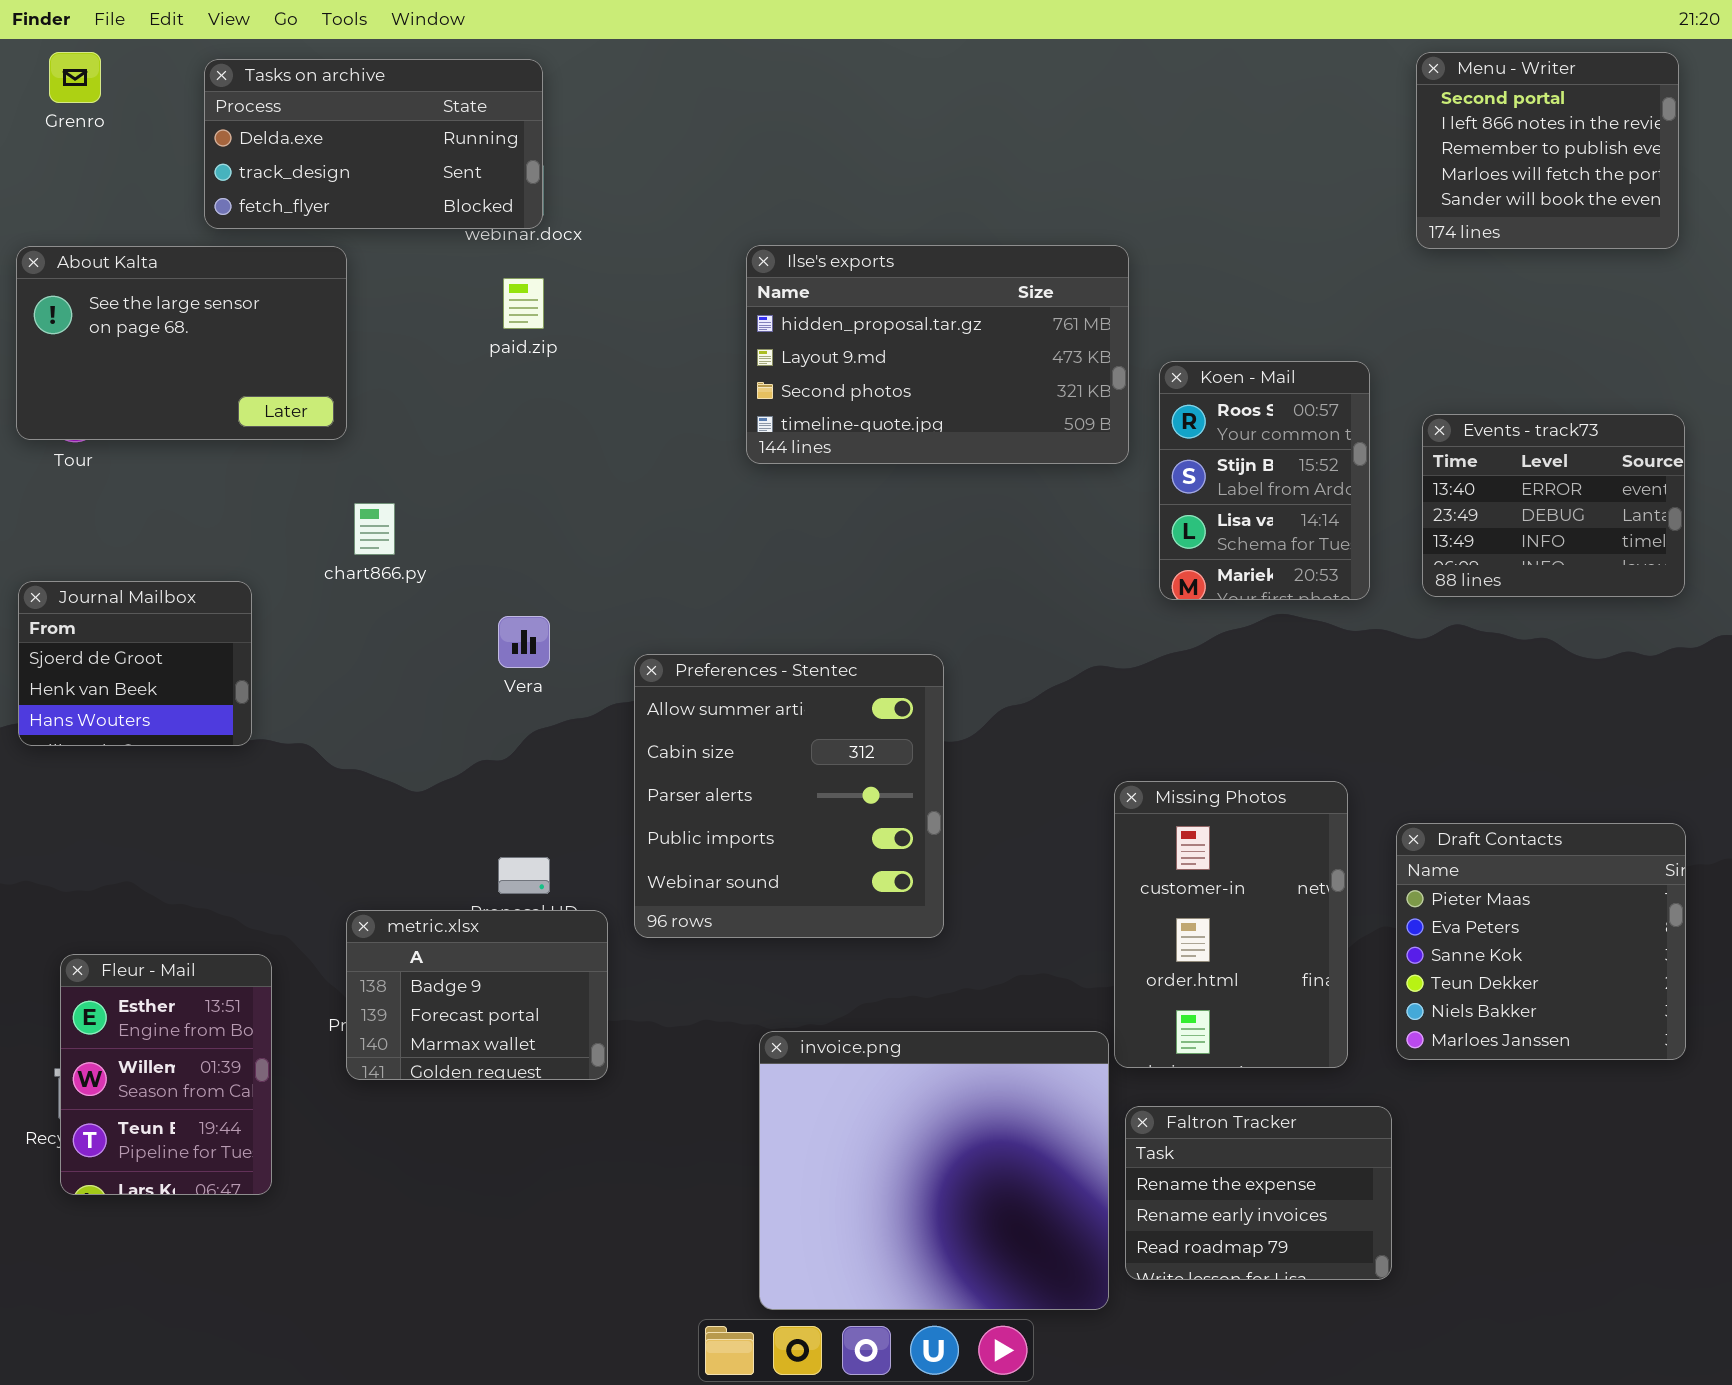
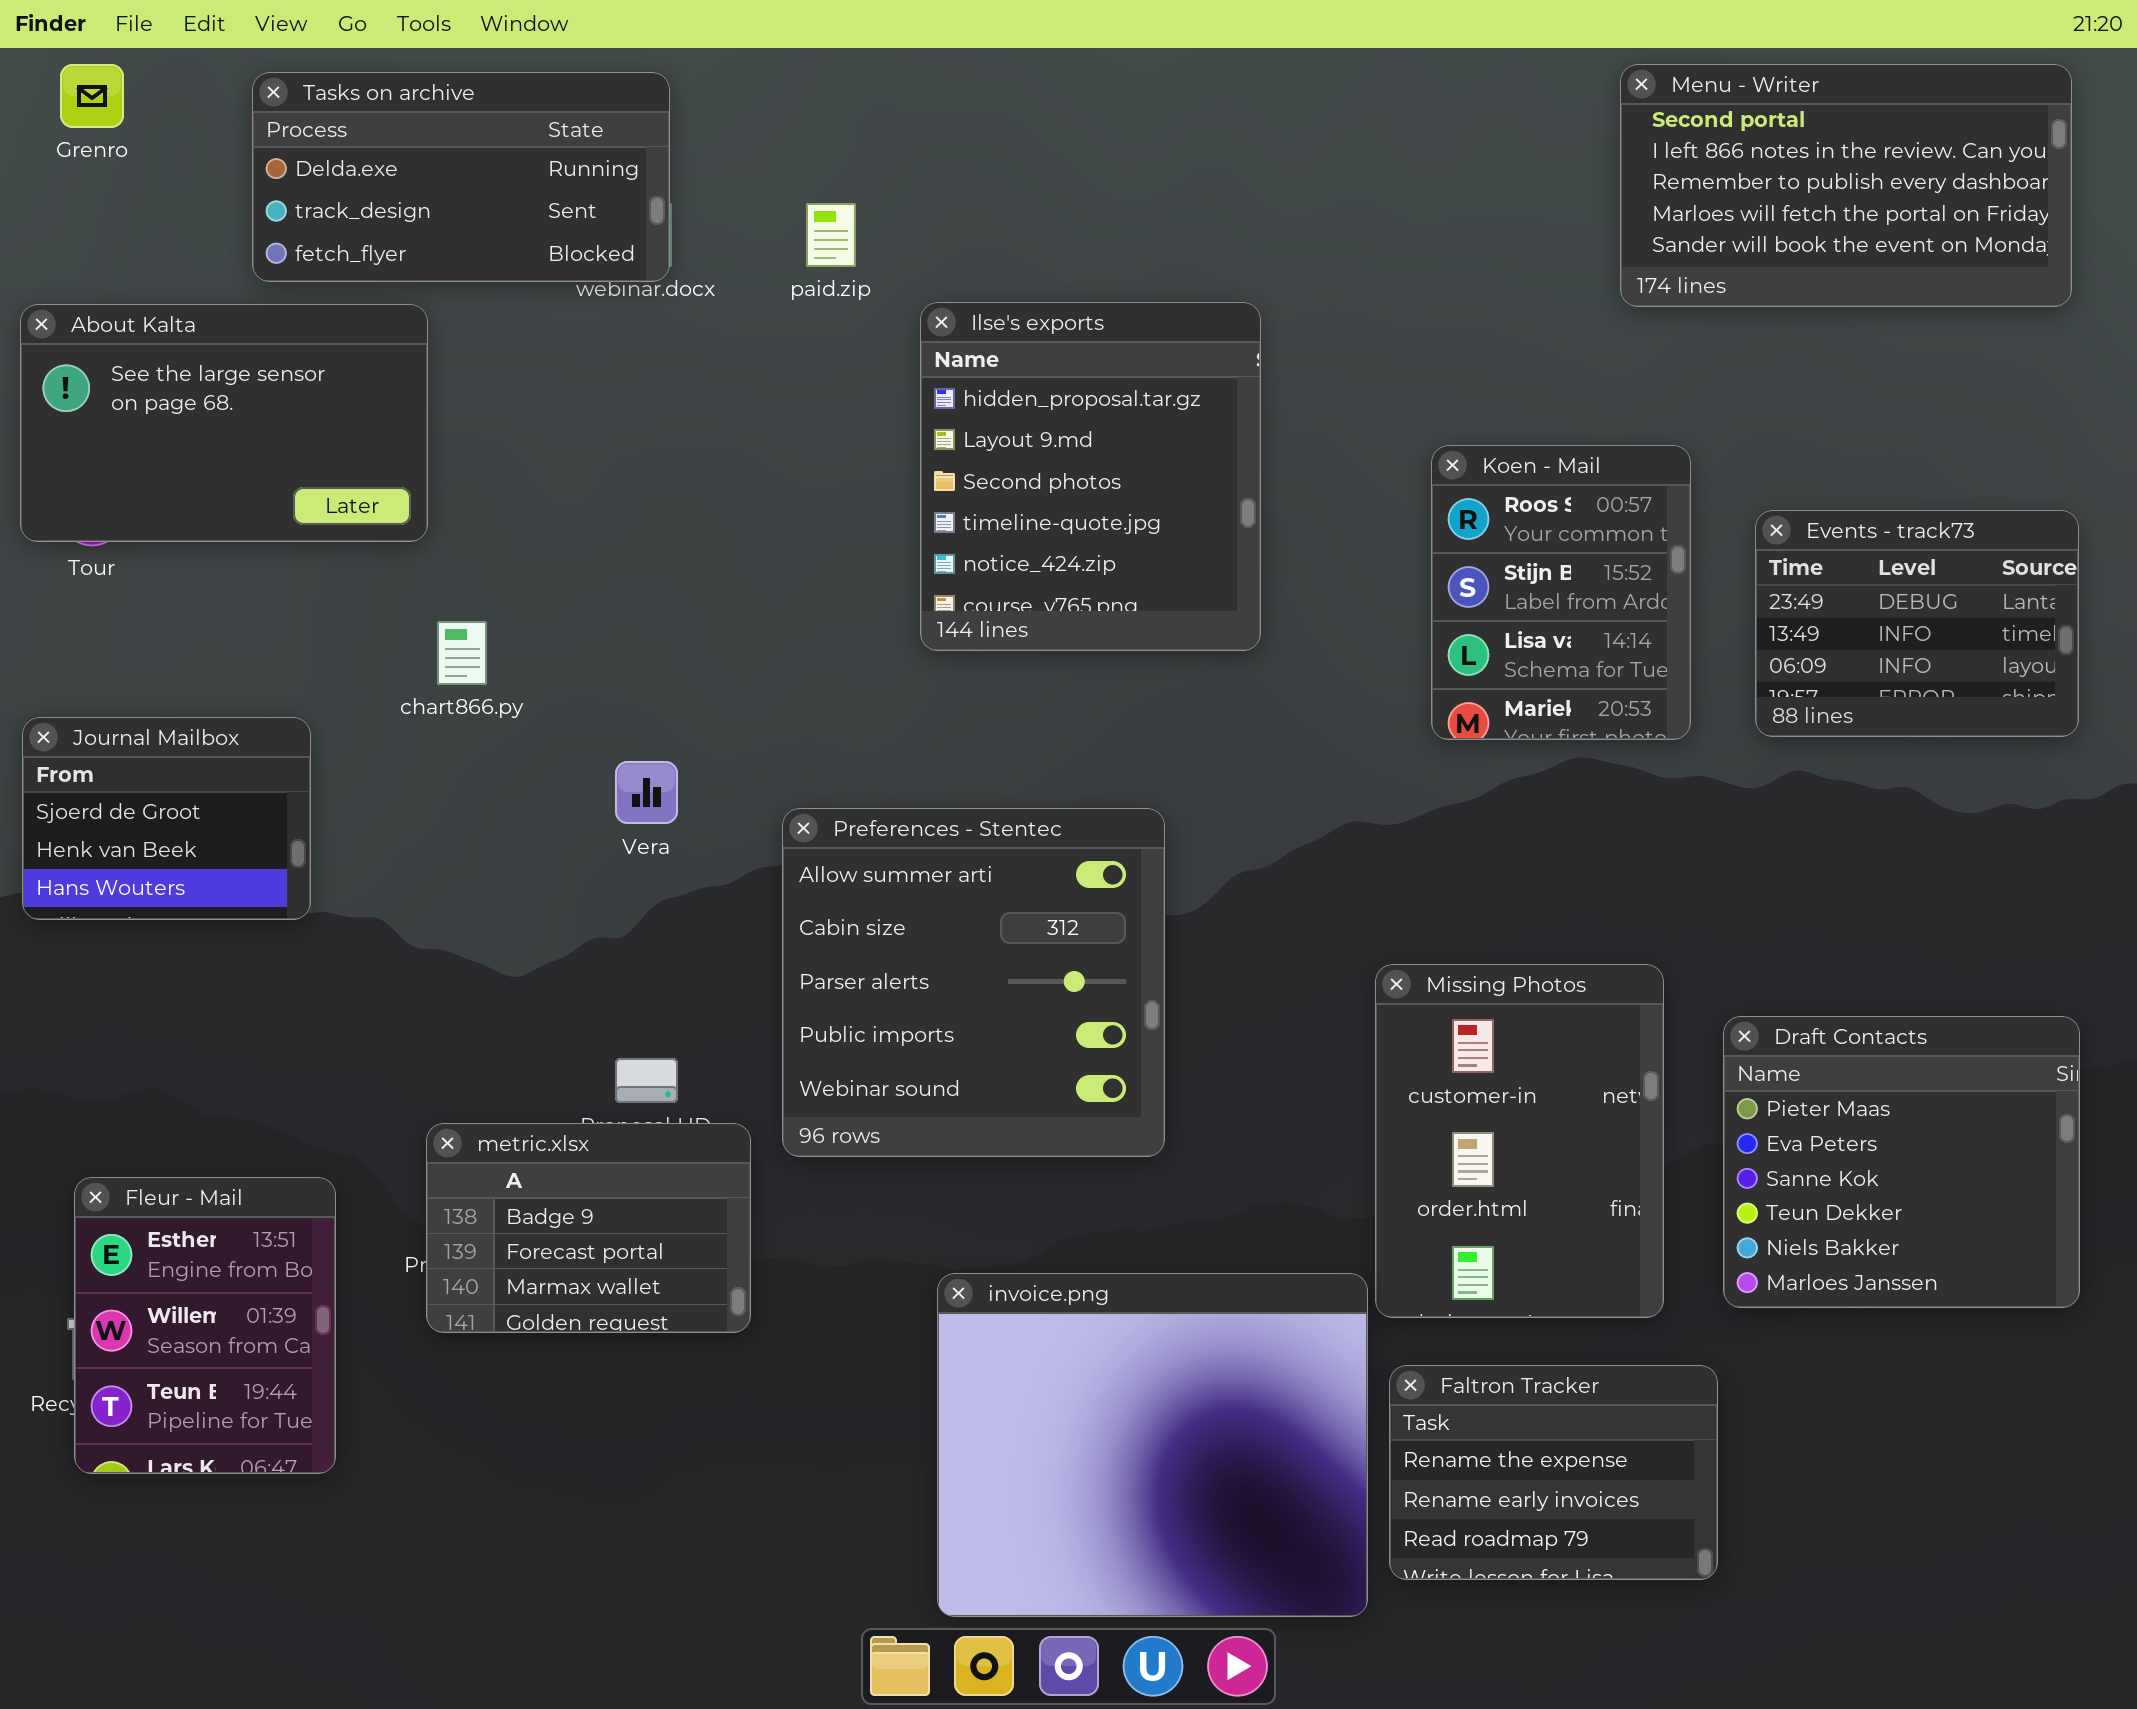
Menu - Writer: [1416,52,1679,249] -> [1620,64,2072,307], resized
Ilse's exports: [746,245,1129,464] -> [920,302,1261,651], resized
paid.zip: [503,278,544,329] -> [806,203,856,267], moved
Events - track73: [1422,414,1685,597] -> [1755,510,2079,737], scrolled down 1 row

